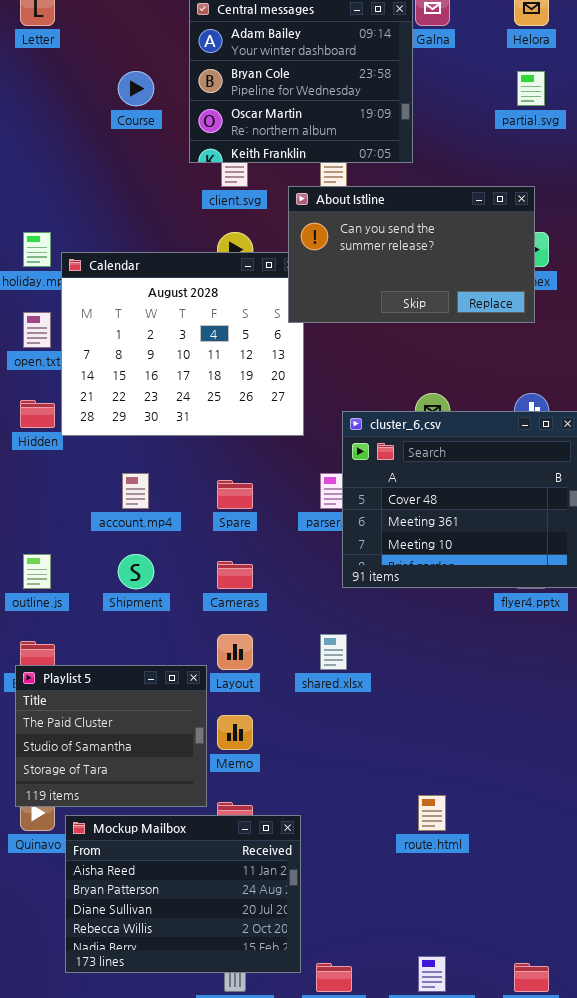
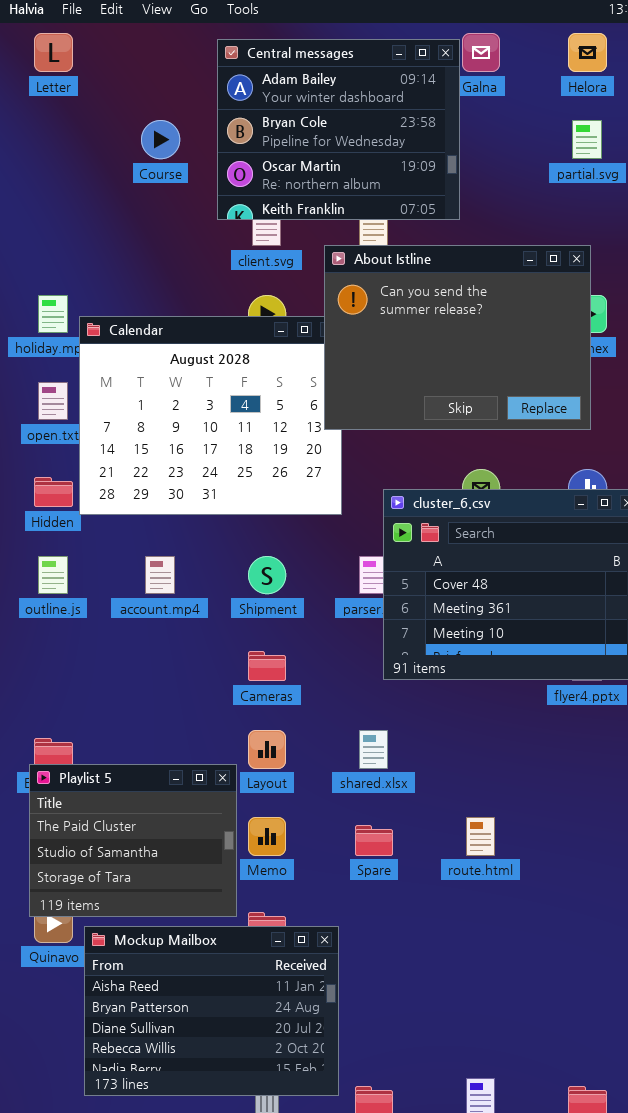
About Istline: [288,186,535,323] -> [324,245,591,430], resized
Spare: [217,480,253,509] -> [355,825,393,856], moved
outline.js: [23,554,51,589] -> [38,556,68,594], moved
Shipment: [118,554,154,589] -> [248,556,286,594], moved
route.html: [418,795,446,831] -> [466,817,495,856], moved

